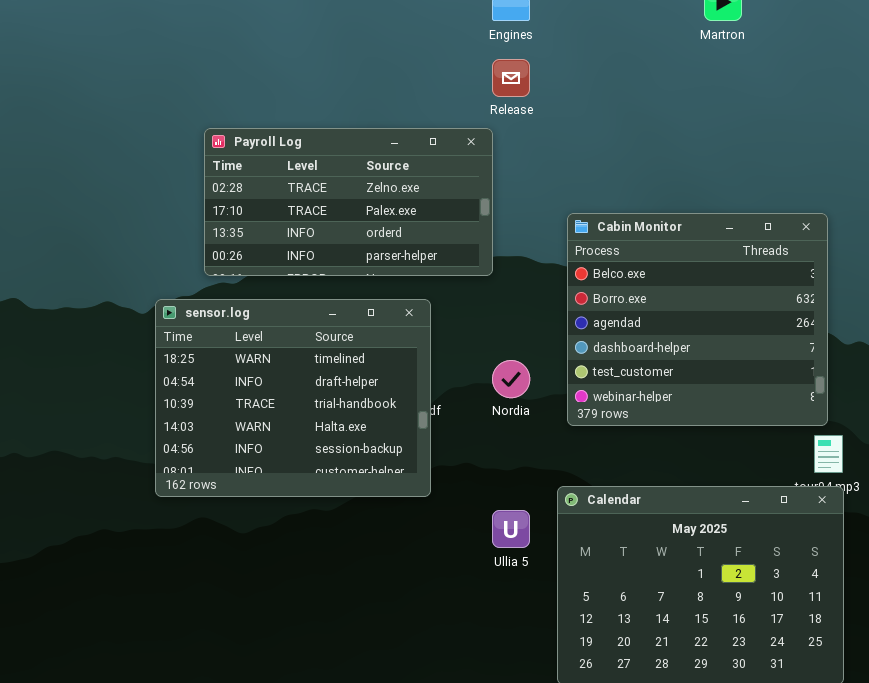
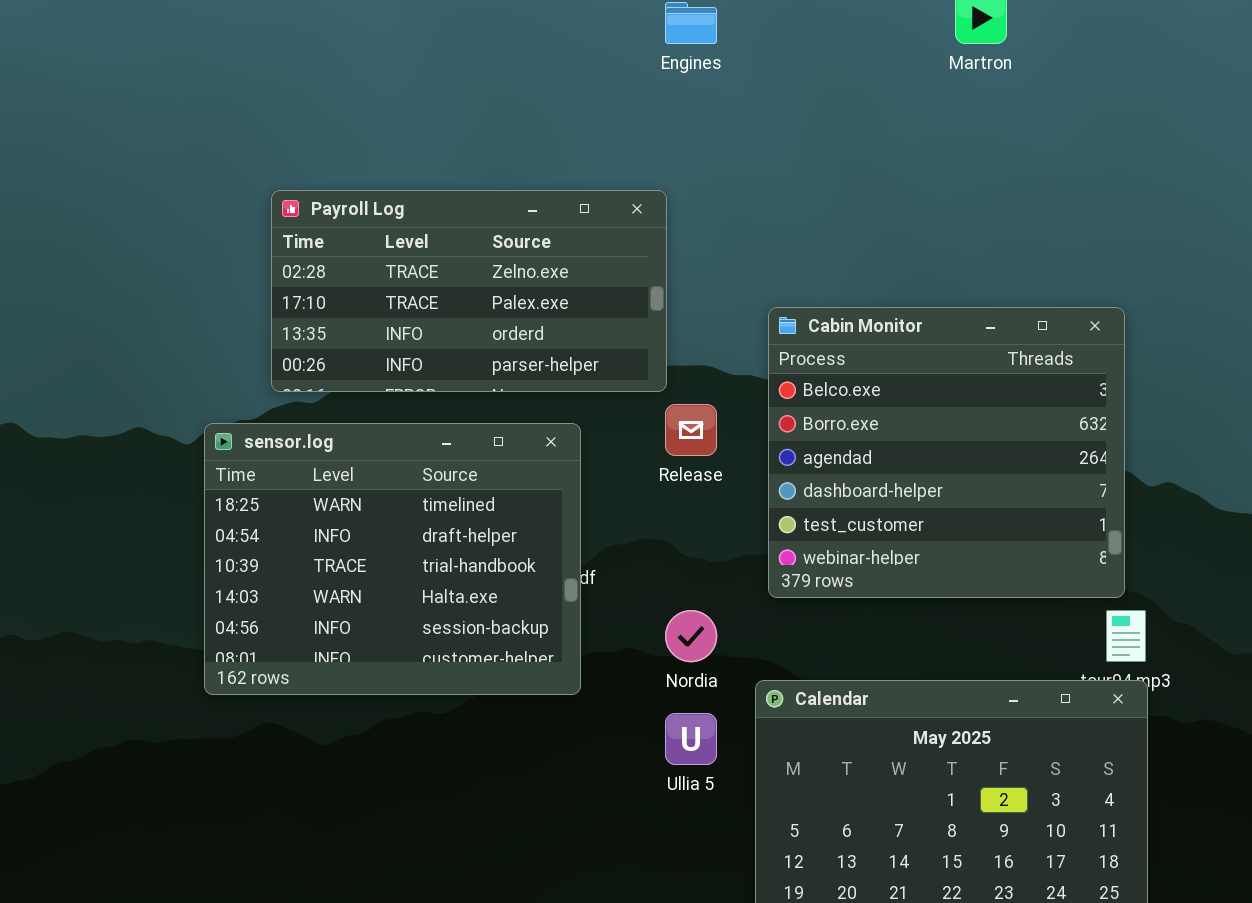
Release: [492,59,530,97] -> [665,404,717,456], moved
Nordia: [492,360,530,398] -> [665,610,717,662], moved

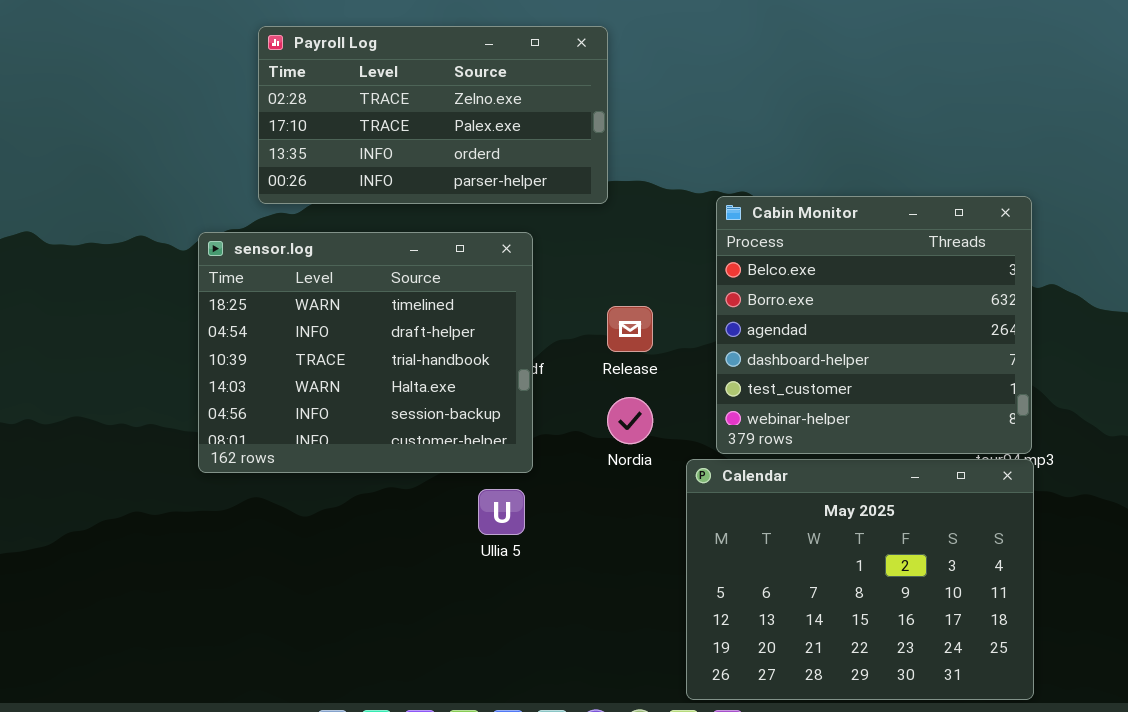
Cabin Monitor: [768,307,1125,598] -> [716,196,1032,454], moved
Release: [665,404,717,456] -> [607,306,653,352], moved
Ullia 5: [665,713,717,765] -> [478,489,525,535], moved

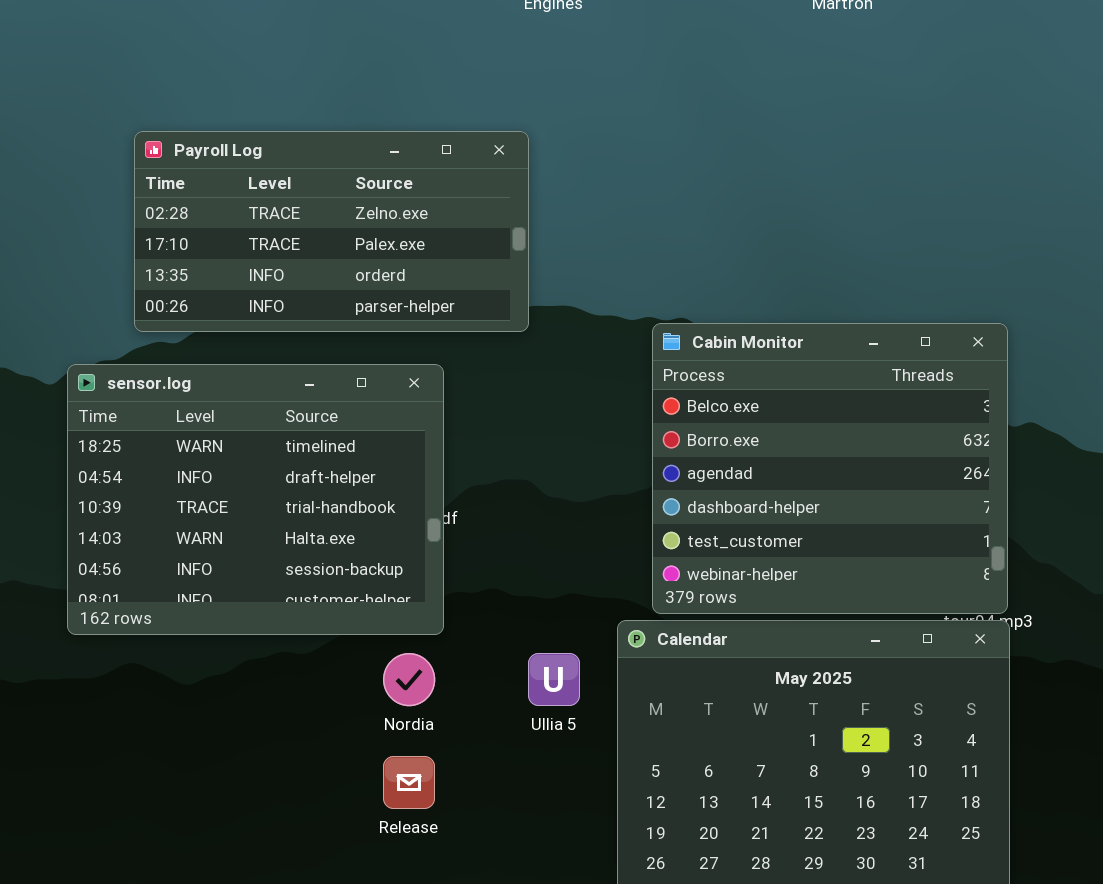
Release: [607,306,653,352] -> [383,756,435,809], moved
Nordia: [607,397,653,444] -> [383,653,435,706], moved
Ullia 5: [478,489,525,535] -> [528,653,580,706], moved

